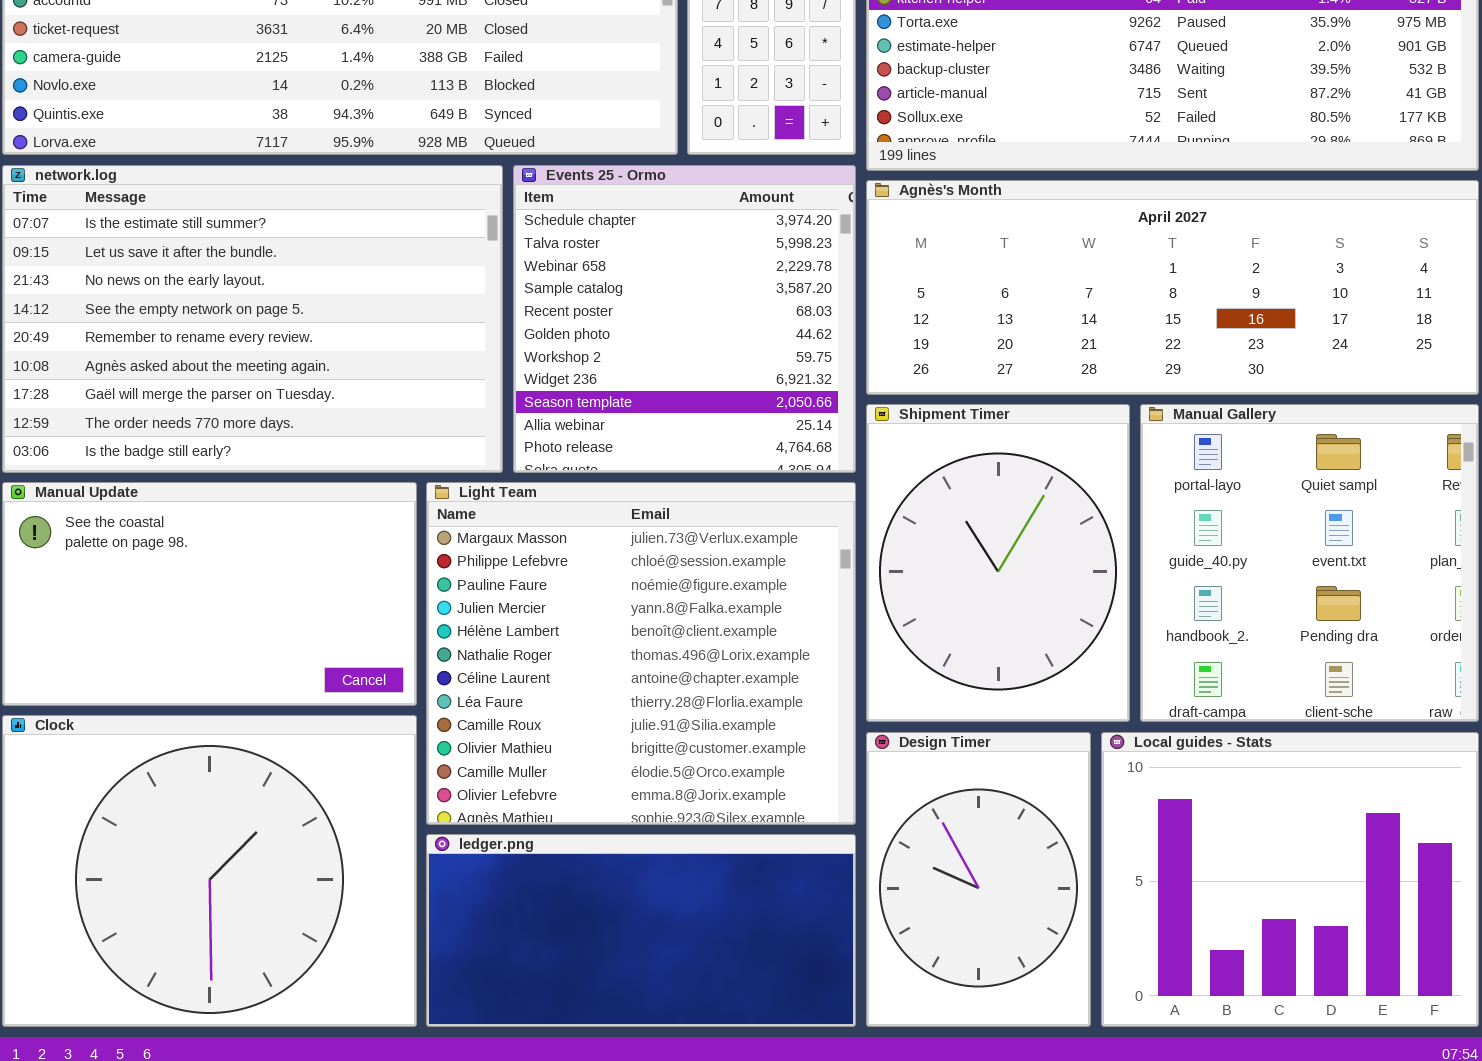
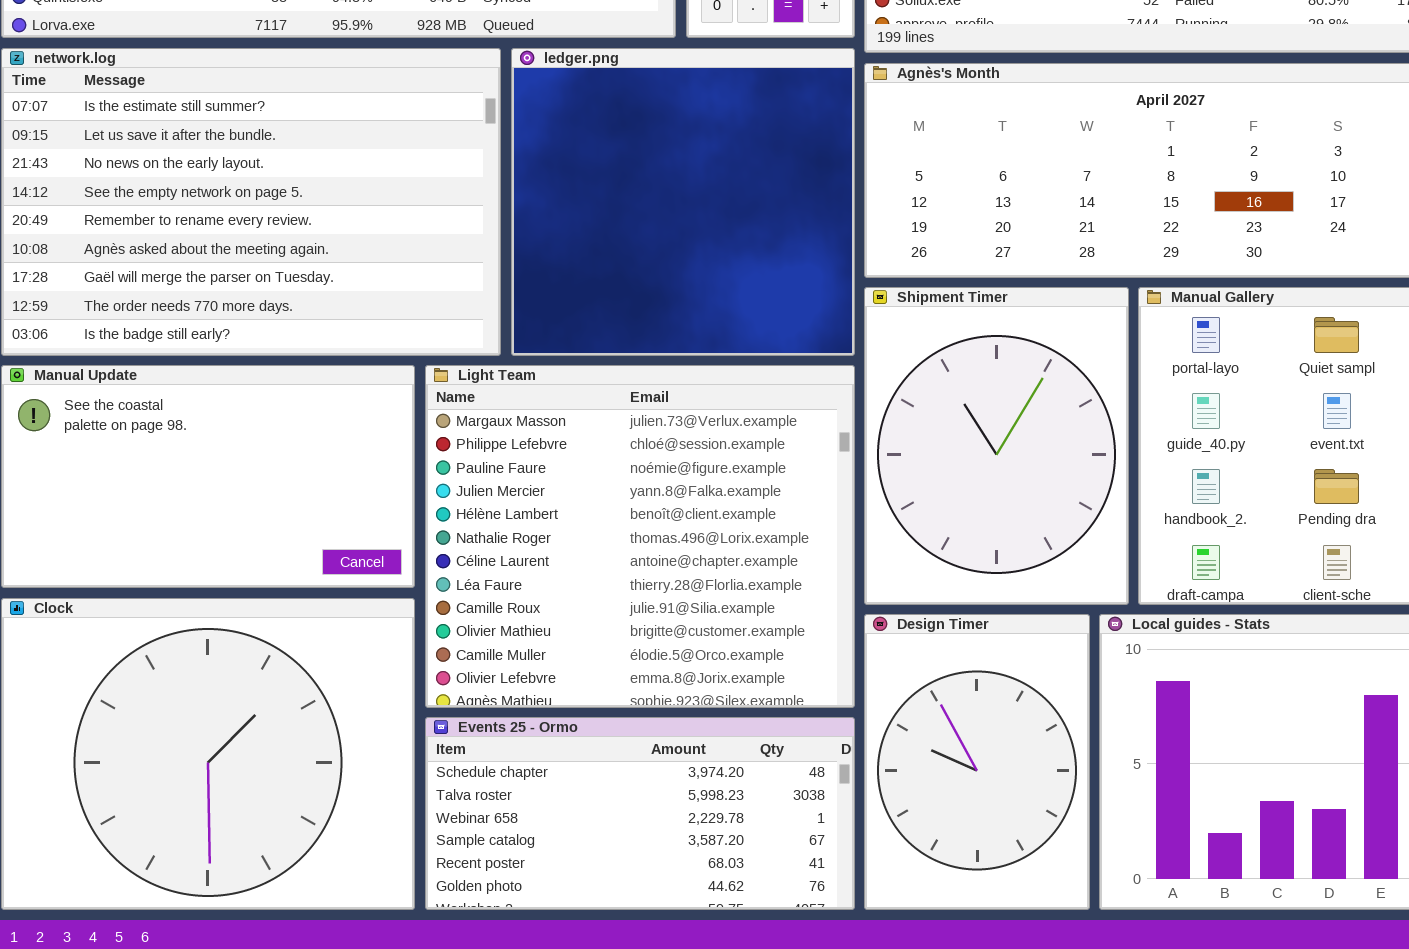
Events 25 - Ormo: [513,165,856,473] -> [425,717,855,910], moved, resized
ledger.png: [426,834,856,1027] -> [511,48,855,356], moved, resized

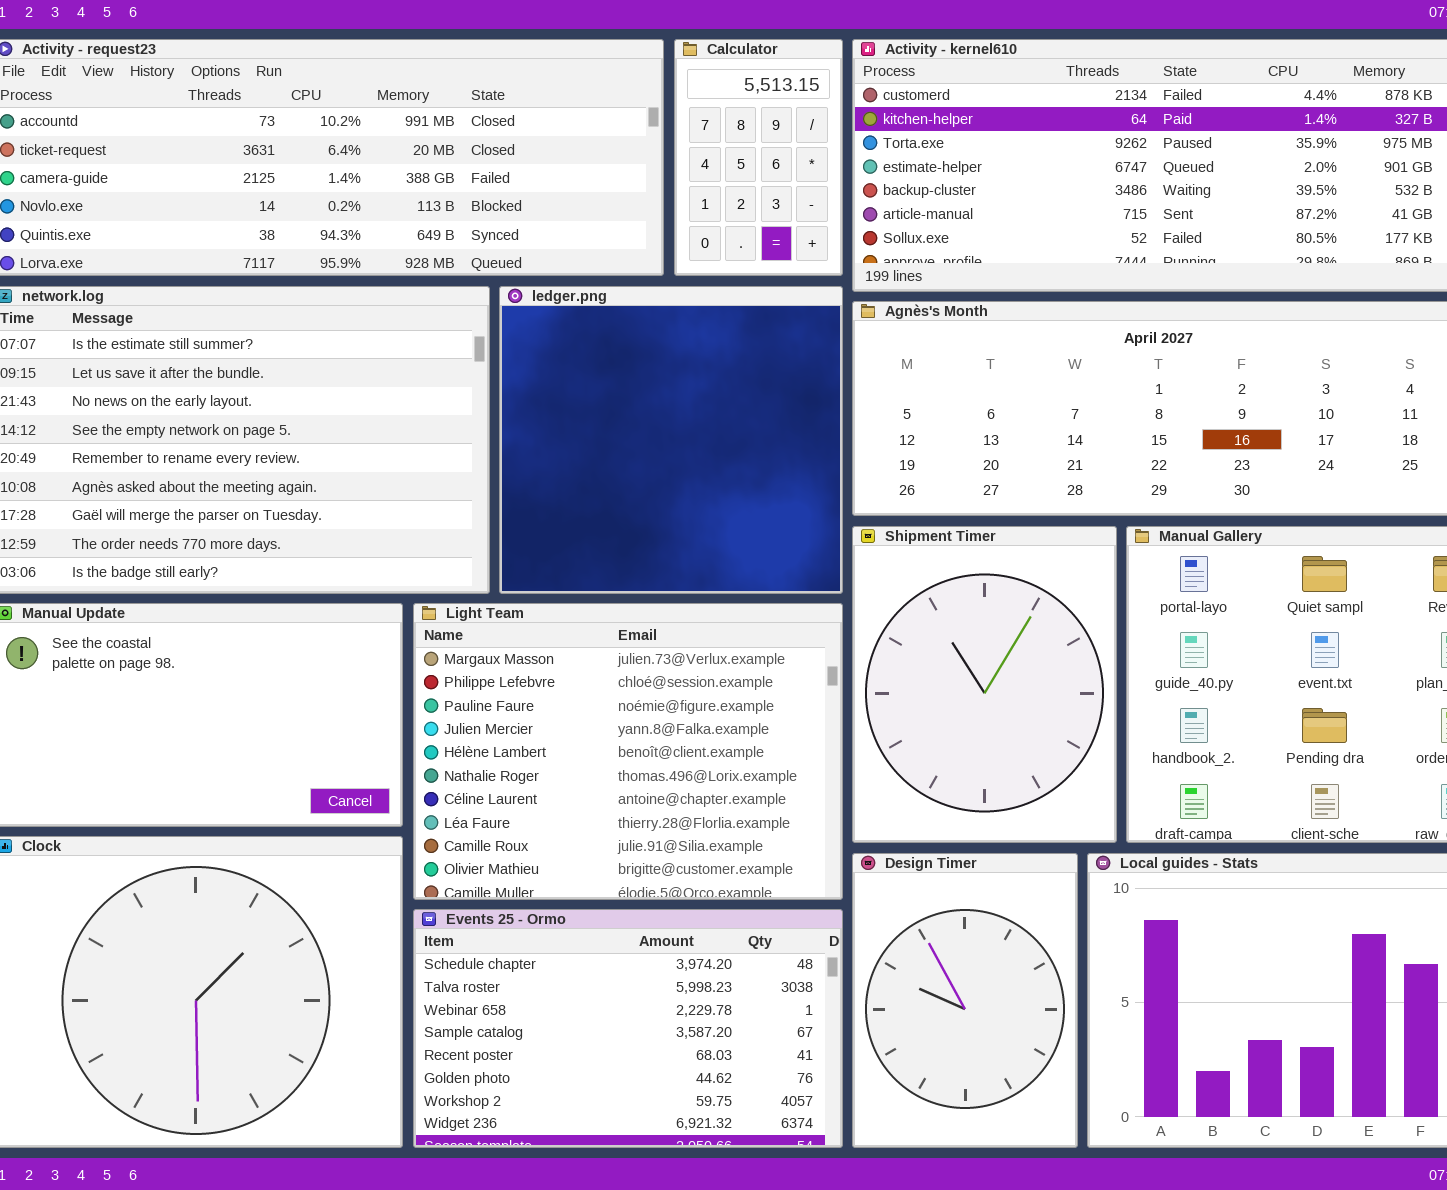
Light Team: [425,365,855,708] -> [413,603,843,900], resized
Events 25 - Ormo: [425,717,855,910] -> [413,909,843,1148], resized

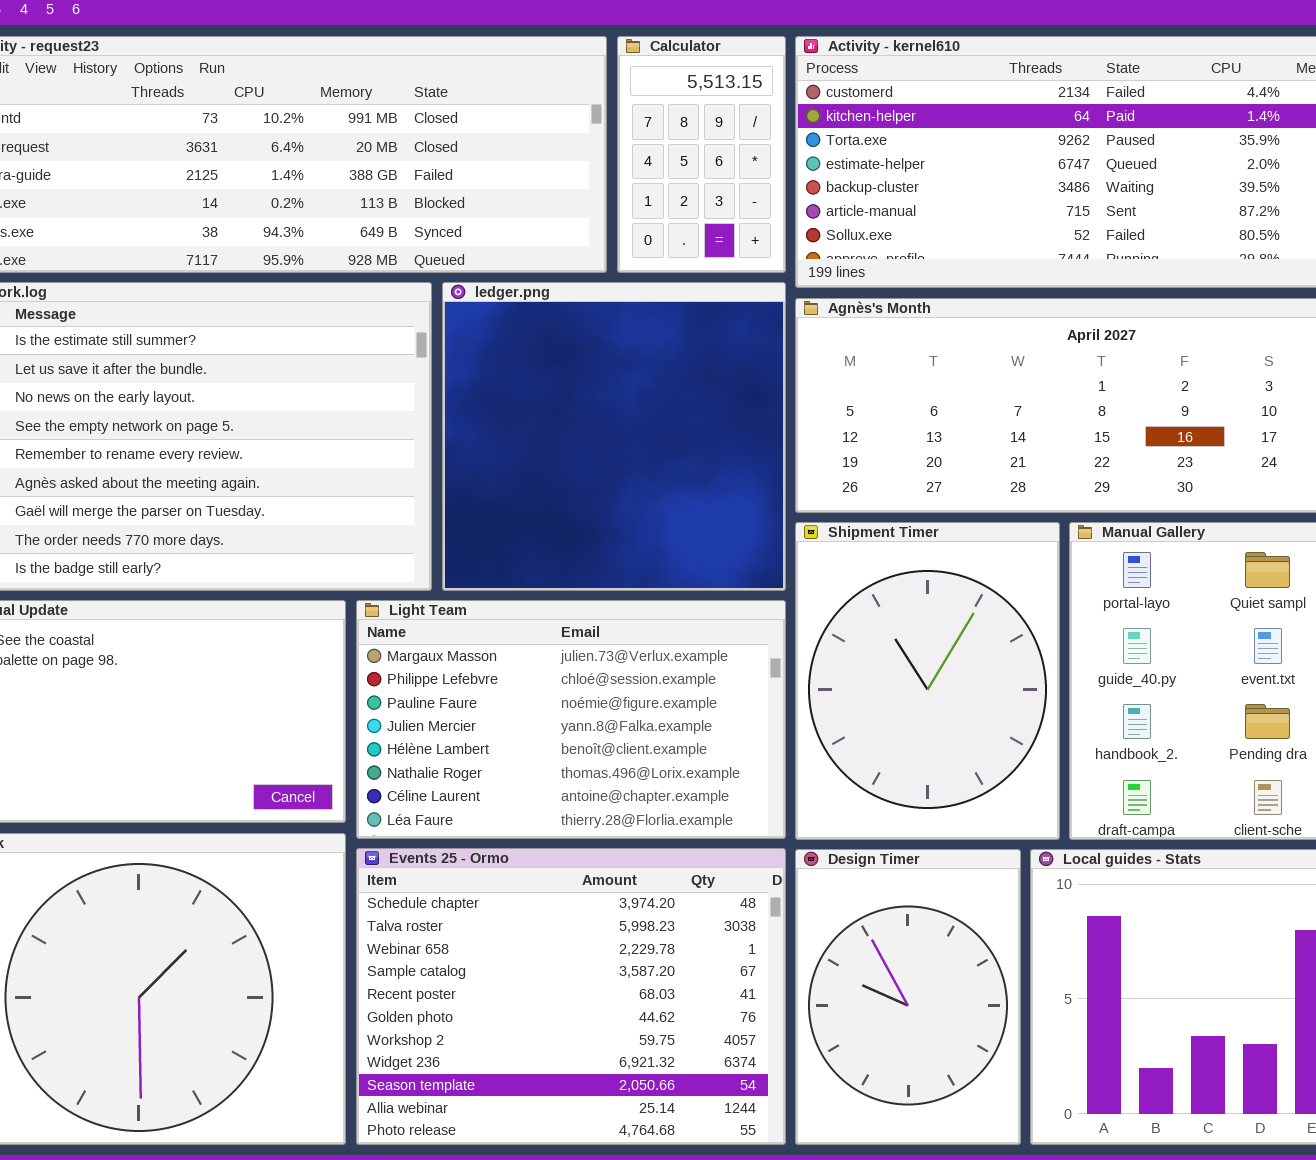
Light Team: [413,603,843,900] -> [356,600,786,839], resized
Events 25 - Ormo: [413,909,843,1148] -> [356,848,786,1145], resized

